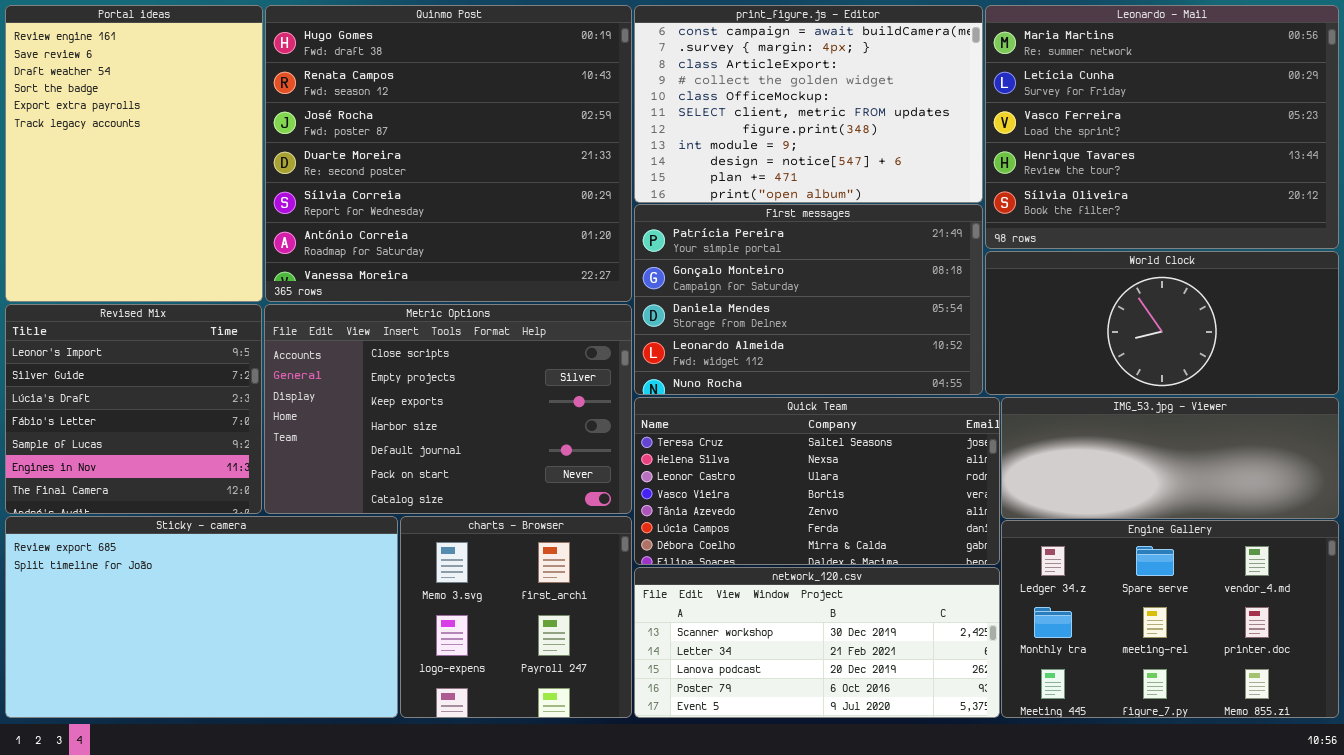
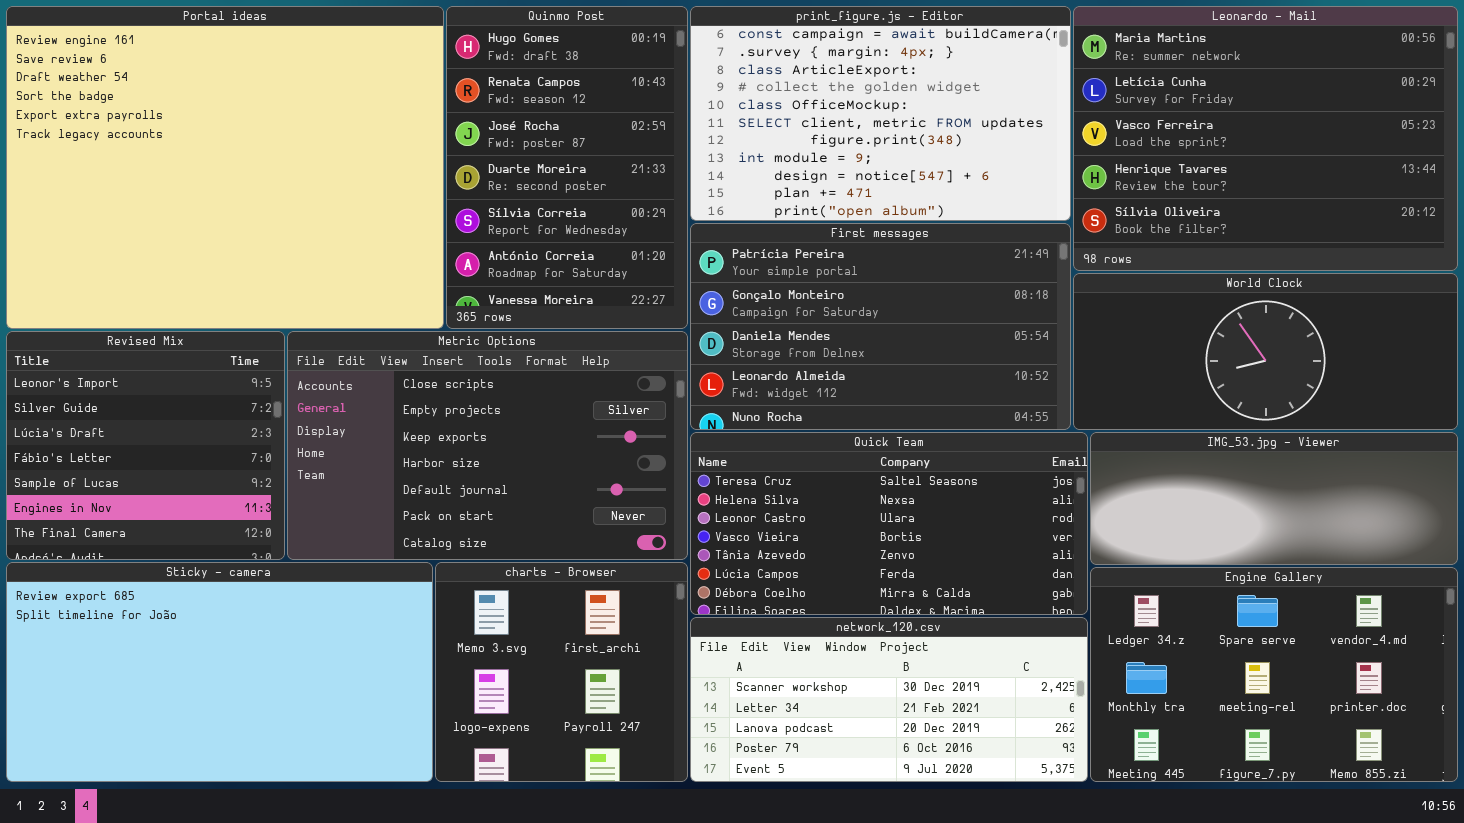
Portal ideas: [5,5,263,302] -> [6,6,444,329], resized
Quinmo Post: [265,5,632,302] -> [446,6,688,329], resized

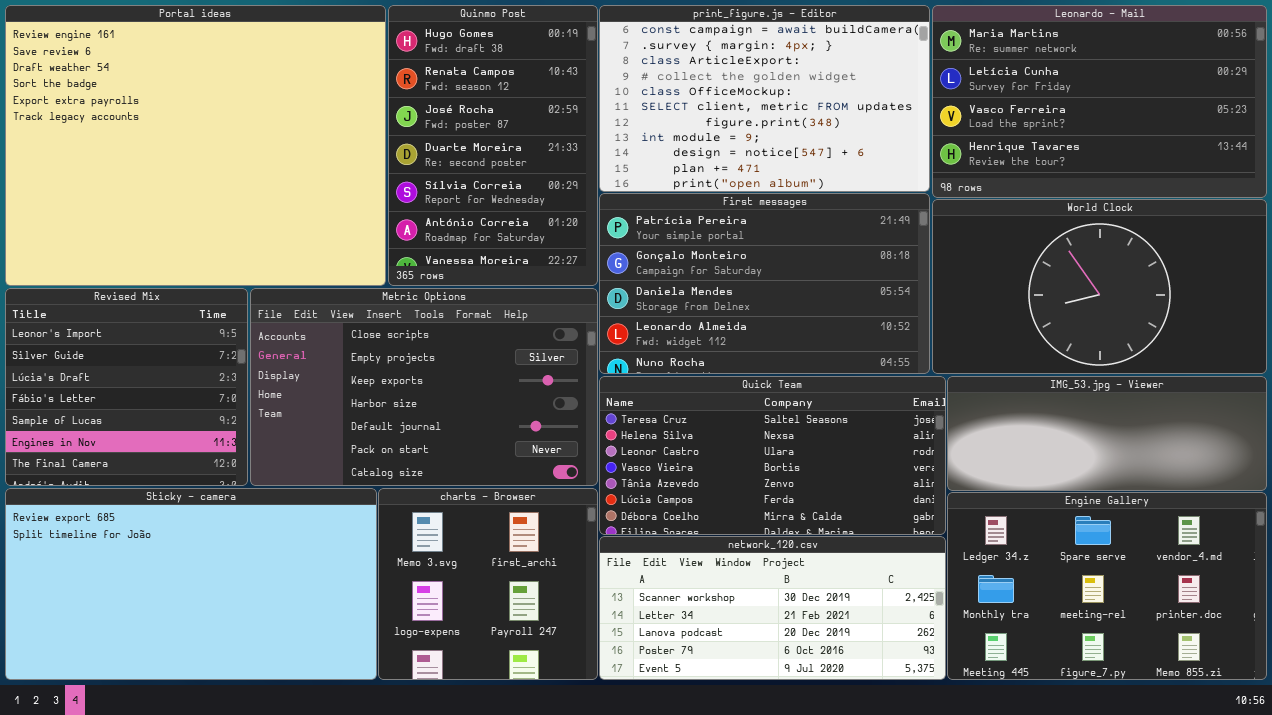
Leonardo - Mail: [1073,6,1458,271] -> [932,5,1267,198], resized
World Clock: [1073,273,1458,430] -> [932,199,1267,374], resized

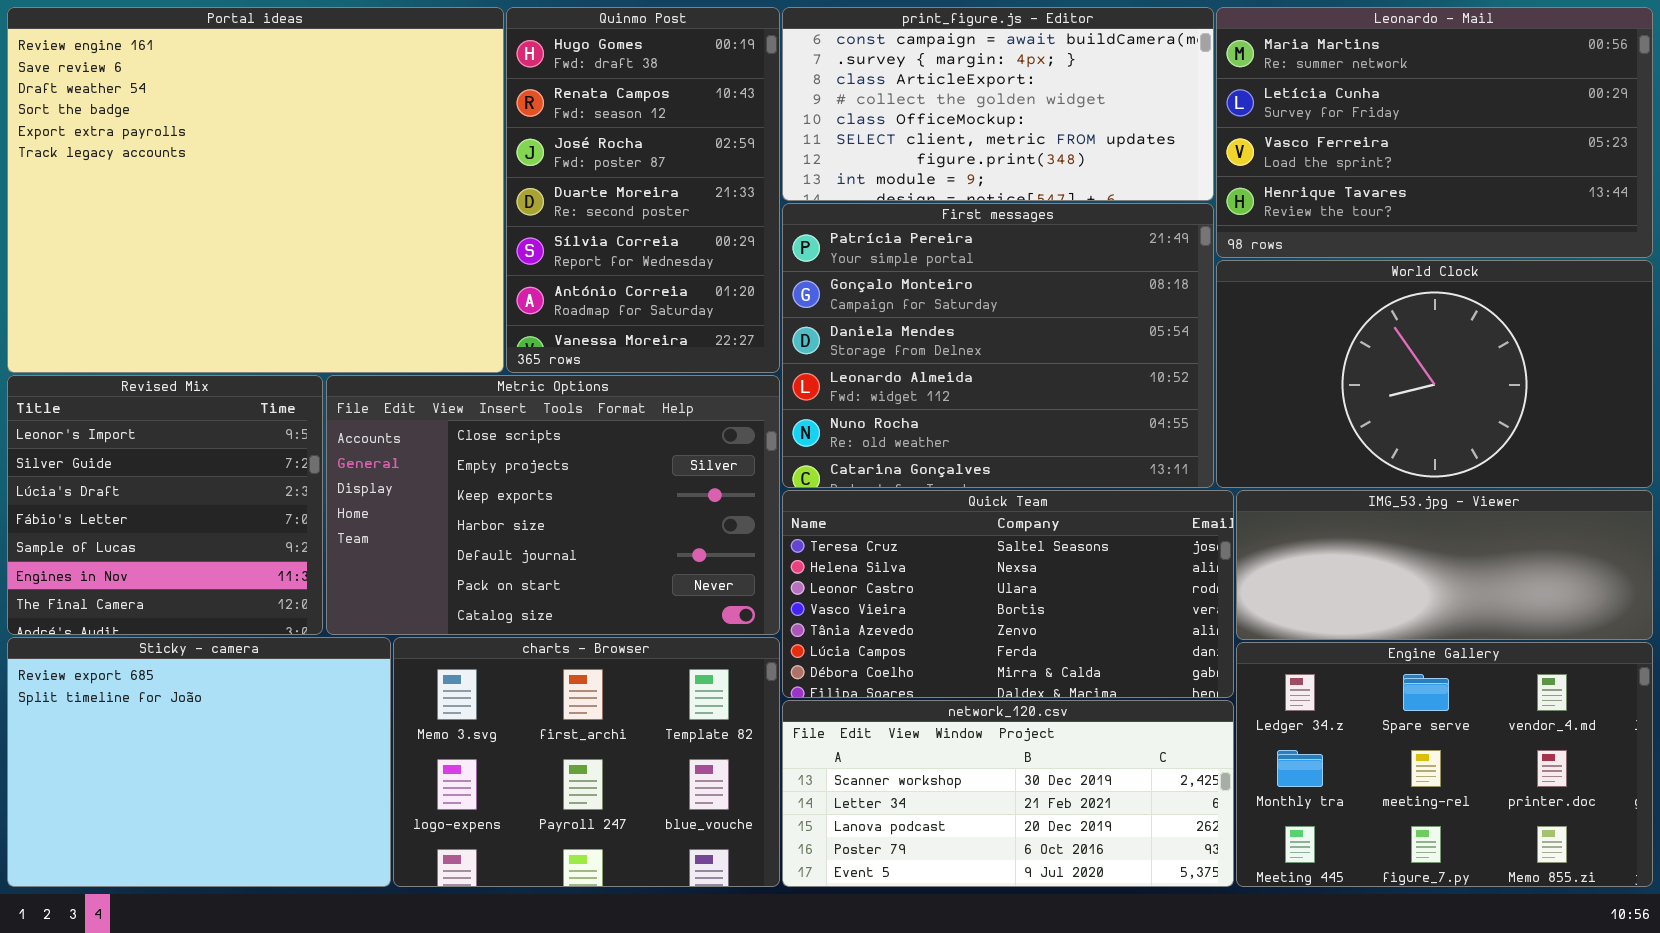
print_figure.js - Editor: [599,5,930,192] -> [782,7,1214,201], resized
First messages: [599,193,930,374] -> [782,203,1214,488], resized
Sticky - camera: [5,488,377,680] -> [7,637,391,887], resized
charts - Browser: [378,488,598,680] -> [393,637,780,887], resized

